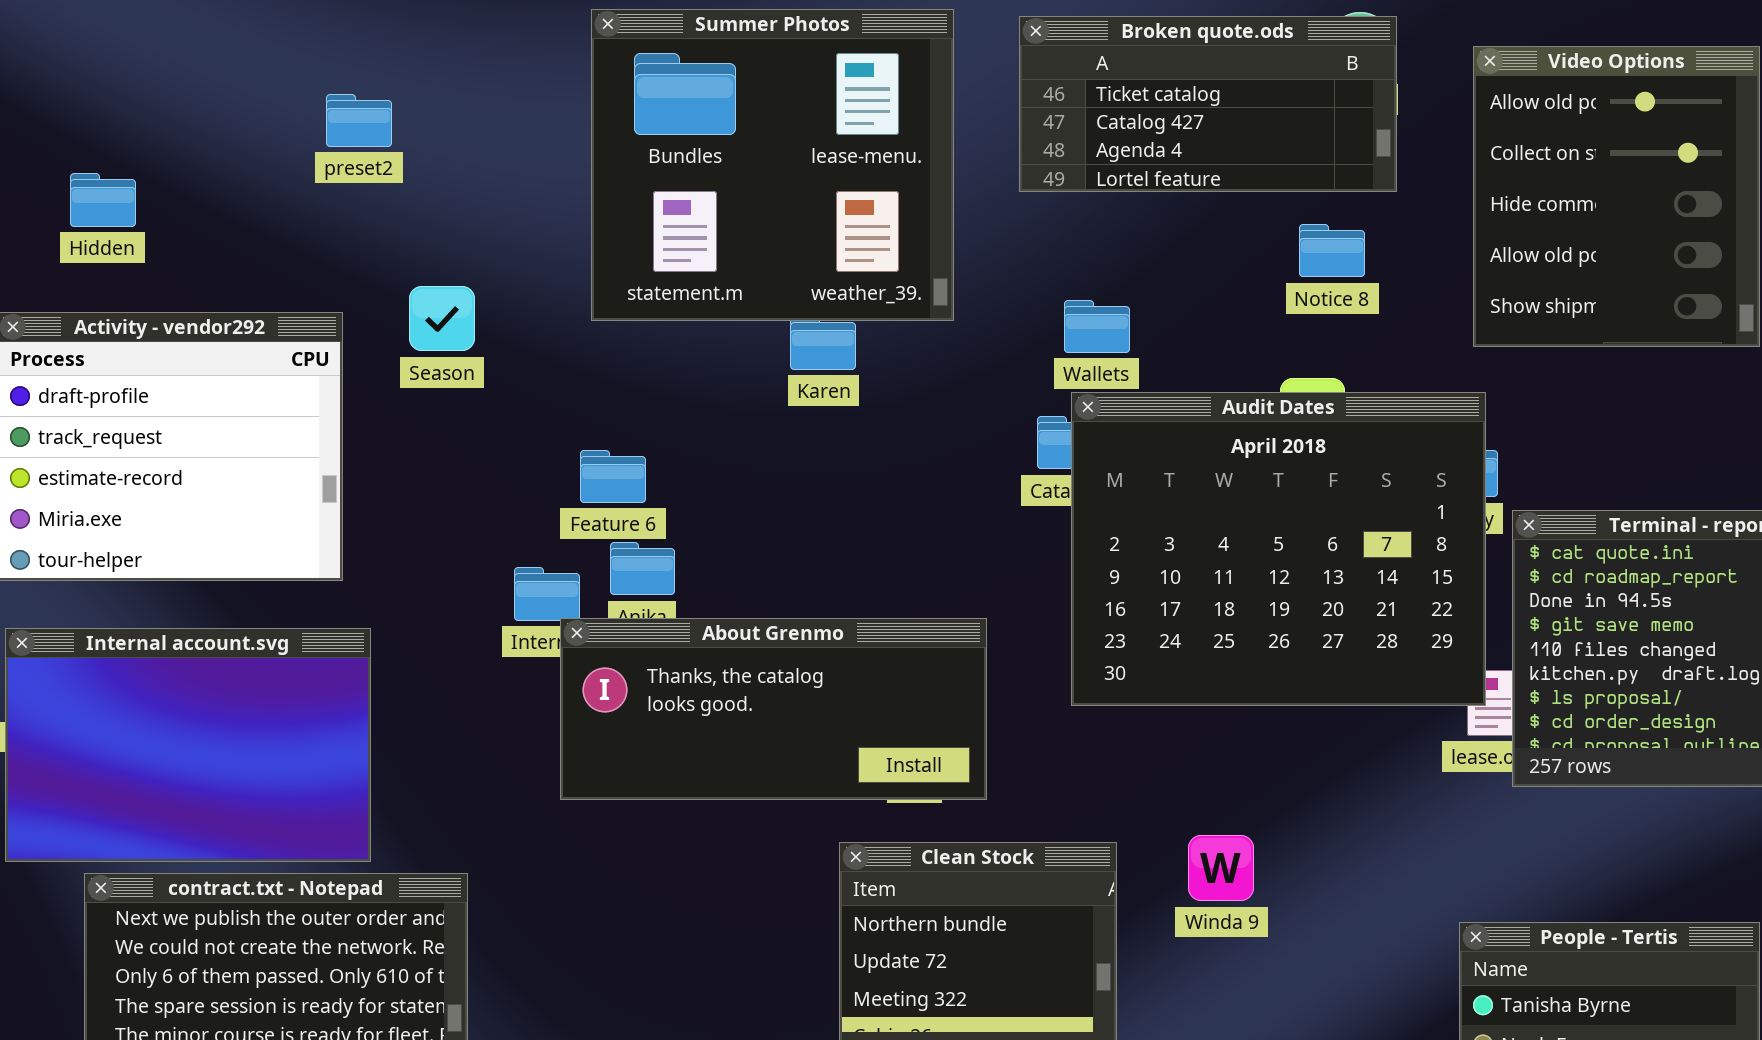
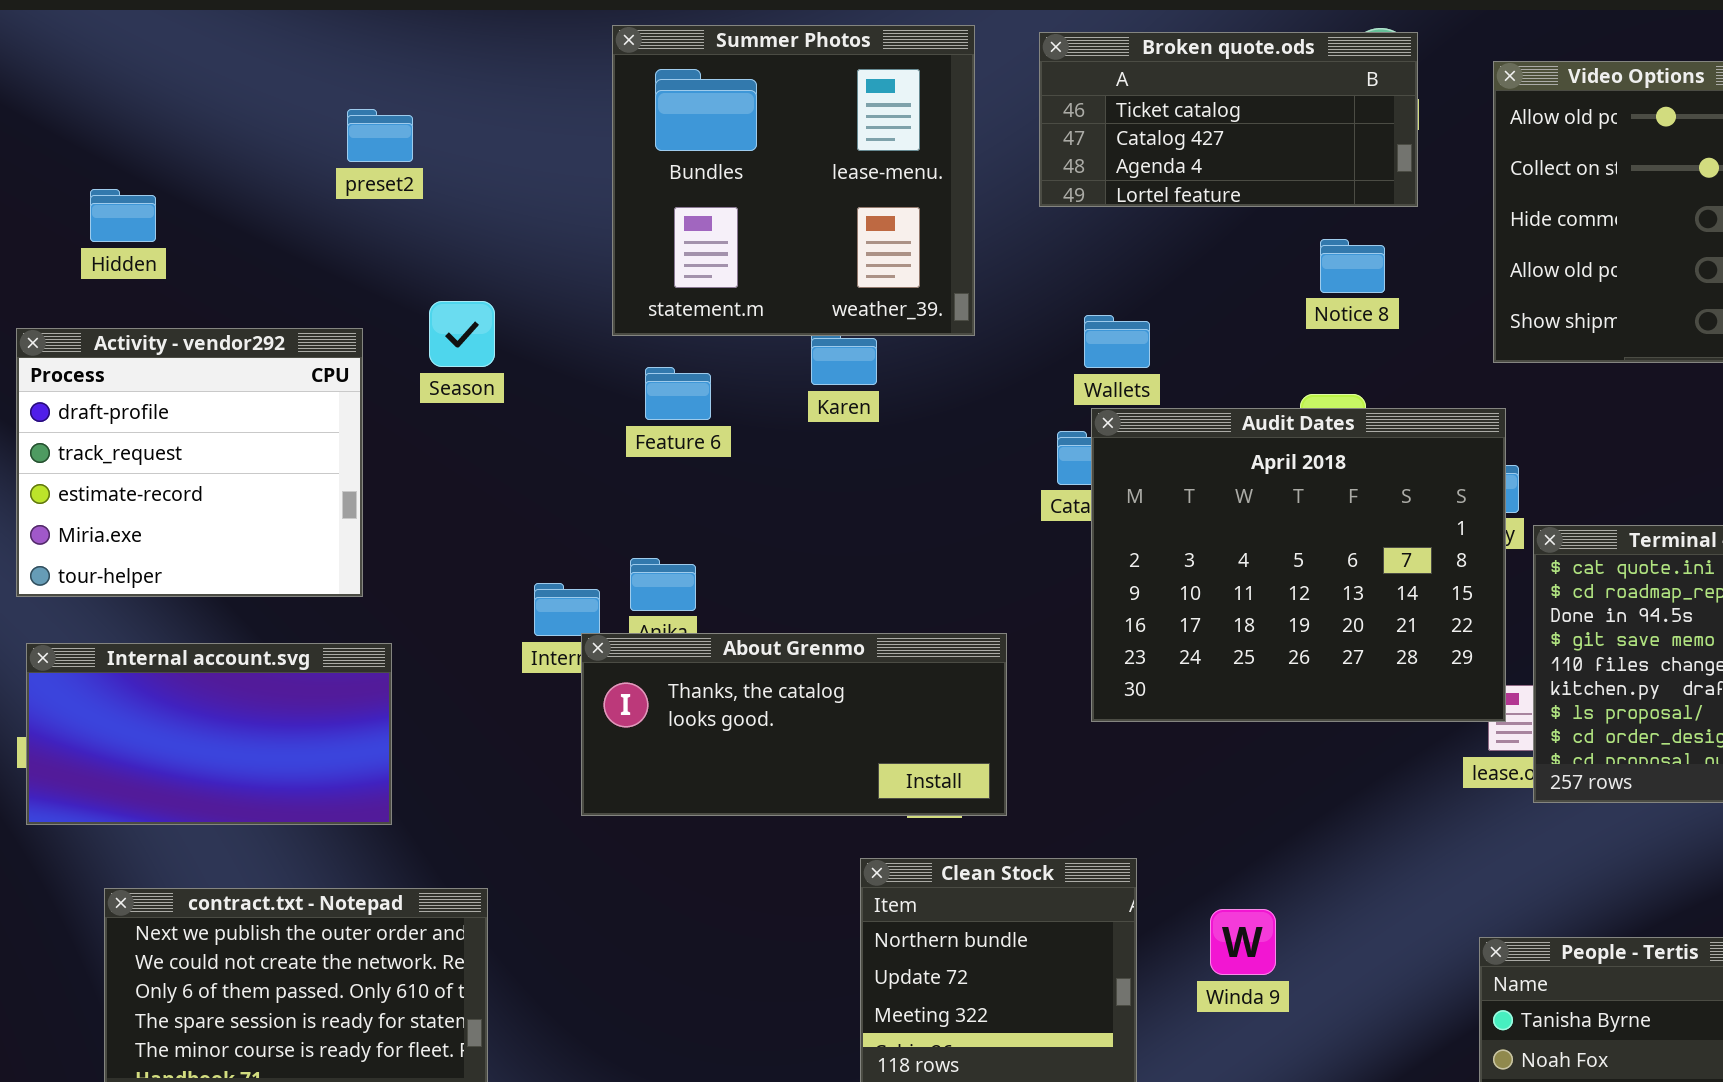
Feature 6: [580,450,646,503] -> [645,367,711,420], moved
Internal account.svg: [5,628,371,862] -> [26,643,392,825], resized
Winda 9: [1188,835,1254,901] -> [1210,909,1276,975], moved

